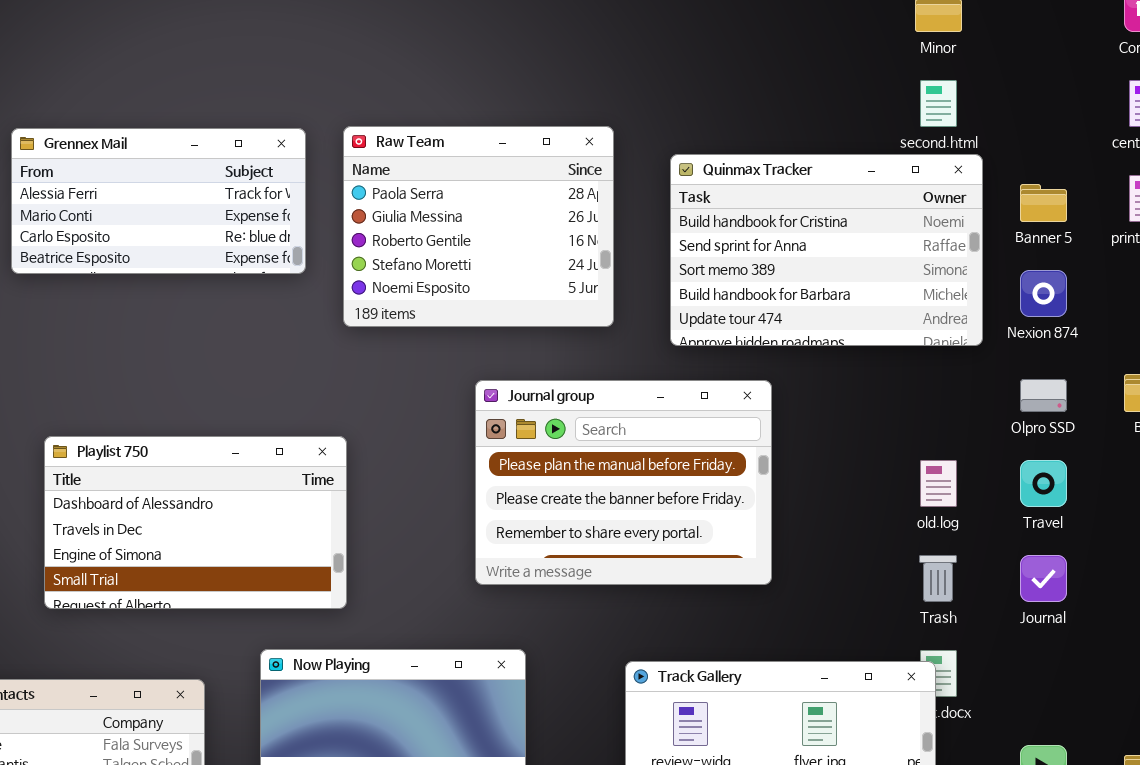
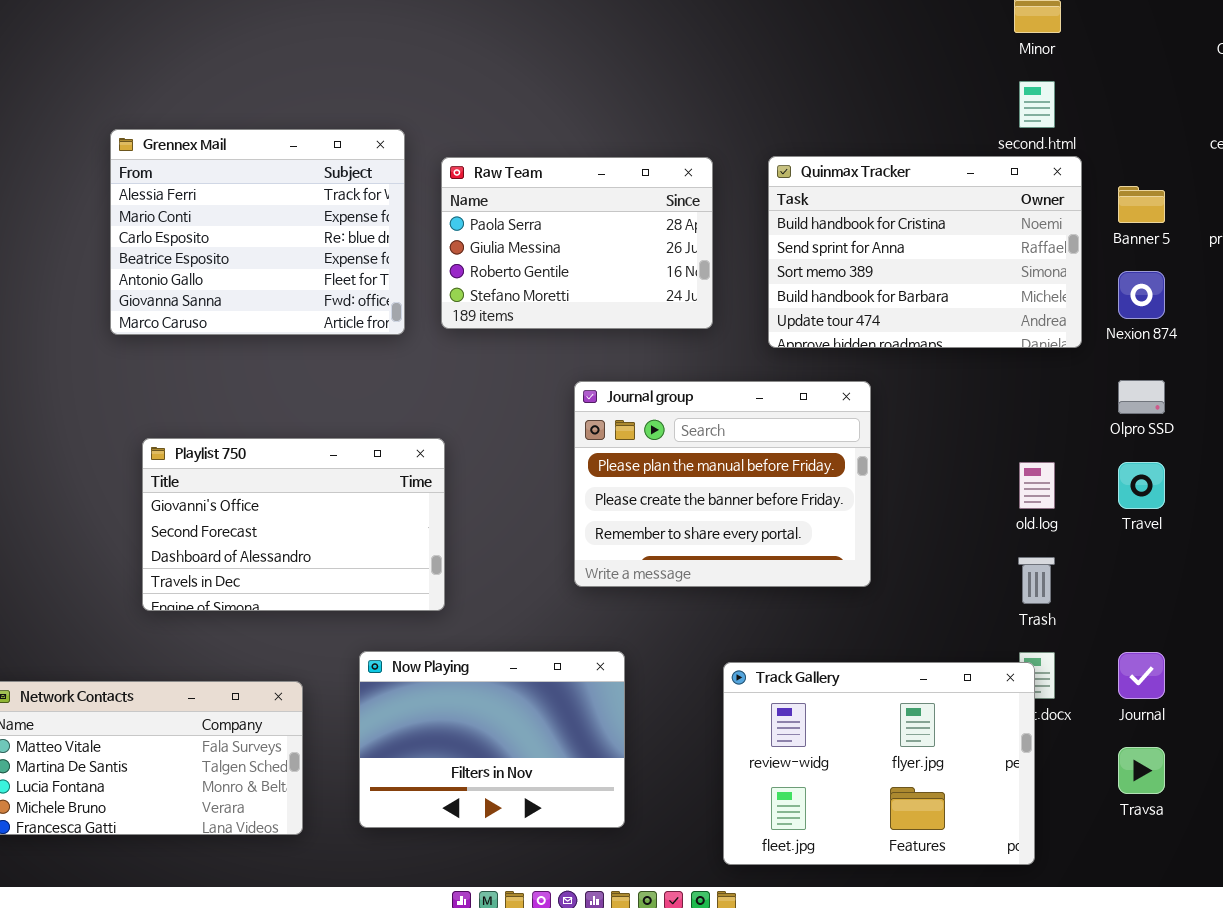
Raw Team: [343,126,614,327] -> [441,157,713,329], resized
Grennex Mail: [11,128,306,274] -> [110,129,405,335], resized
Playlist 750: [44,436,347,609] -> [142,438,445,611], scrolled up 2 rows
Journal: [1020,555,1067,602] -> [1118,652,1165,699], moved

